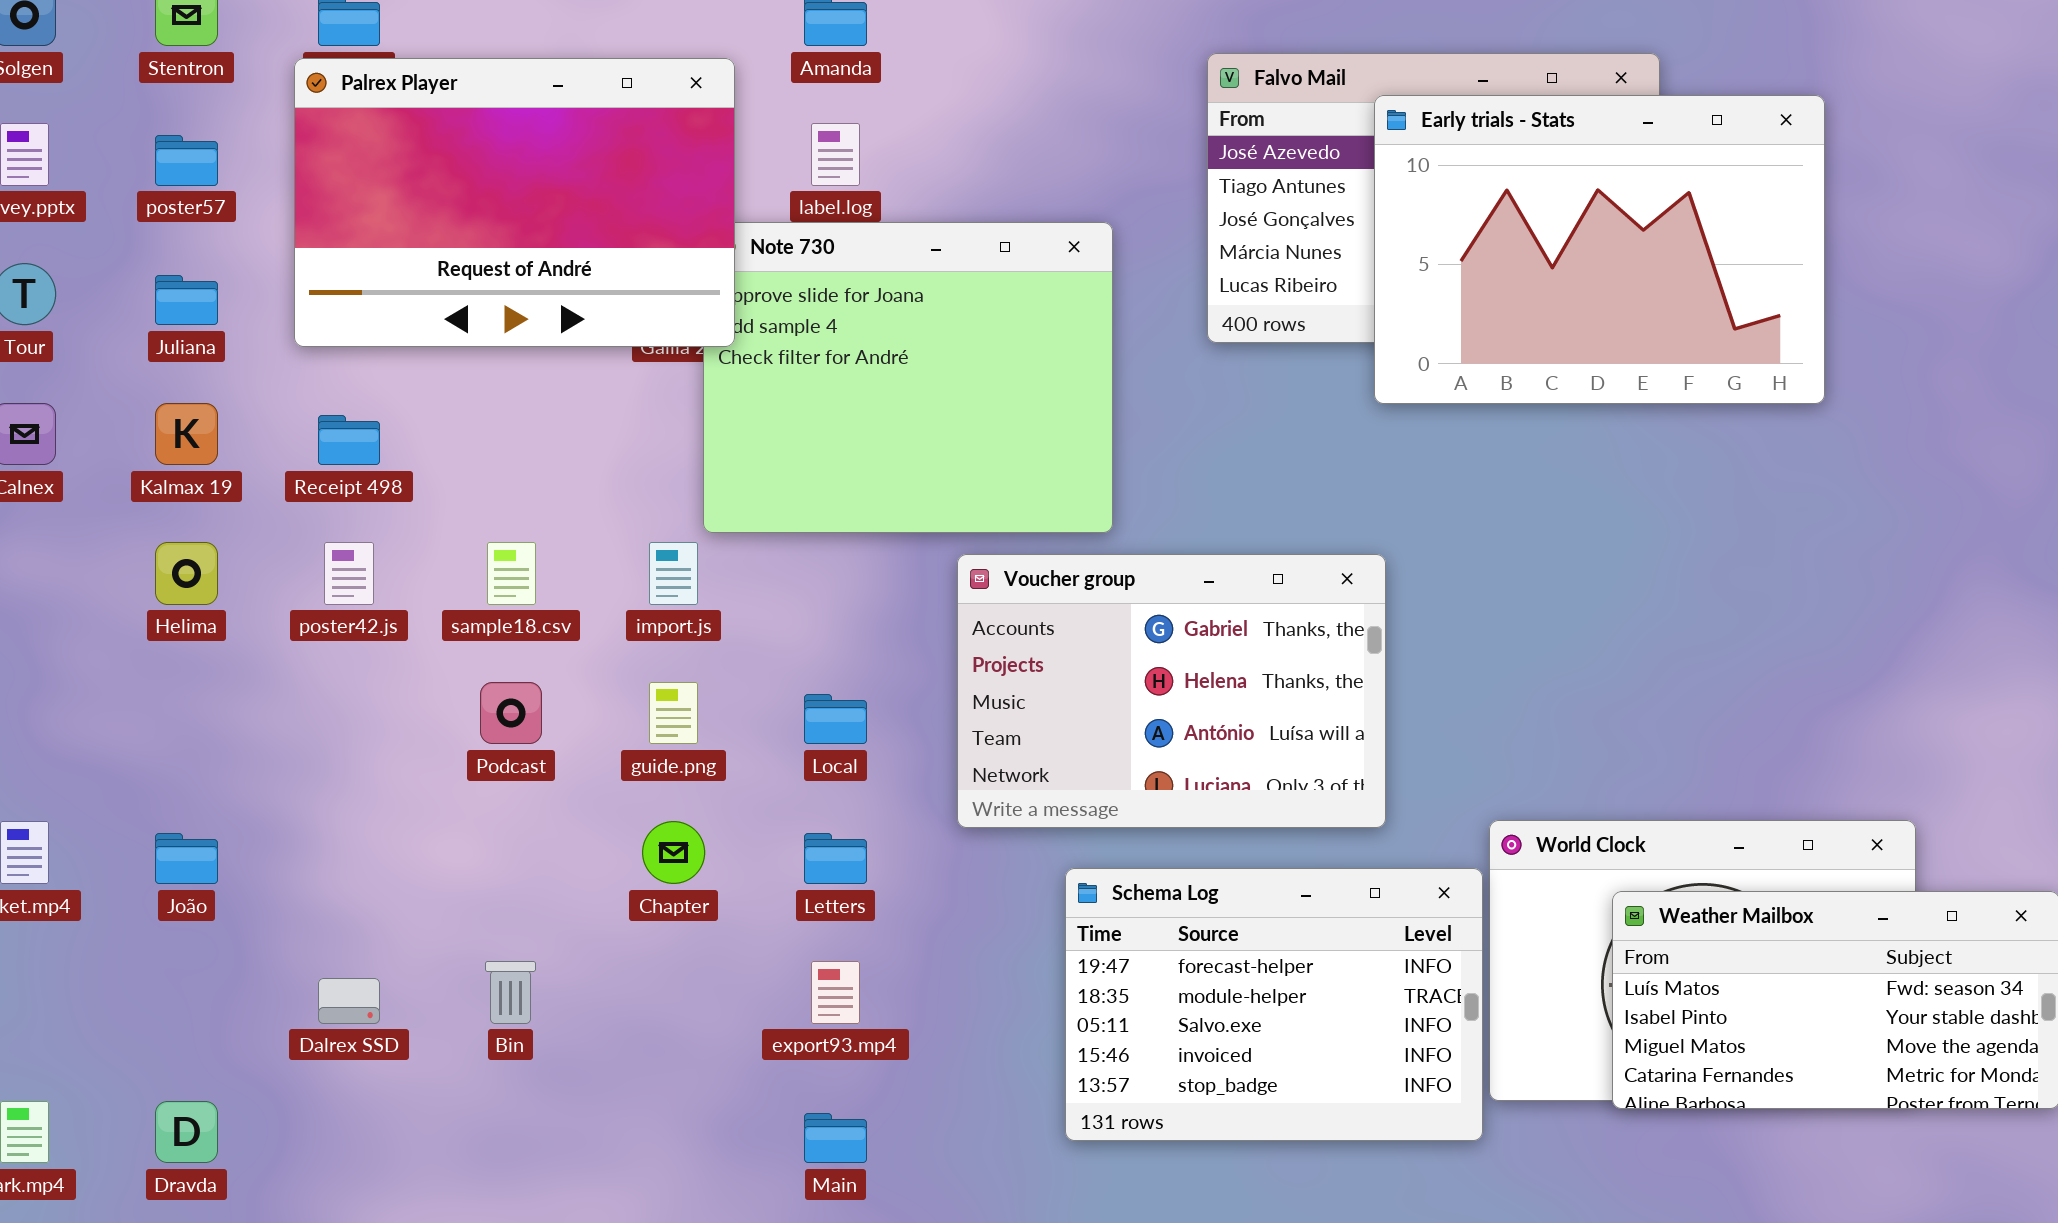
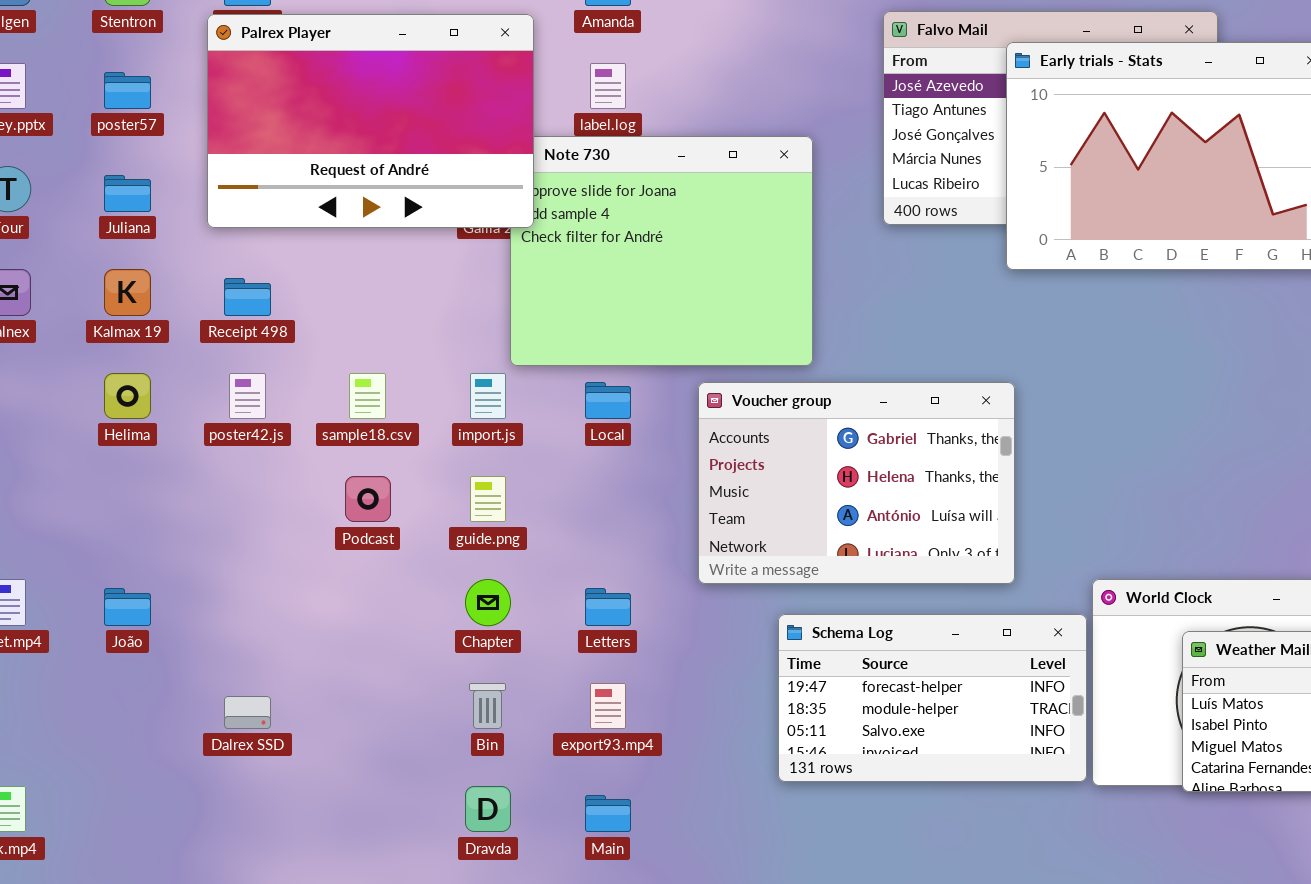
Local: [804,694,867,744] -> [585,382,631,419], moved
Schema Log: [1065,868,1483,1141] -> [778,614,1087,782], resized
Bin: [485,961,536,1024] -> [469,683,506,729], moved
Dravda: [155,1101,218,1163] -> [465,786,511,832], moved

